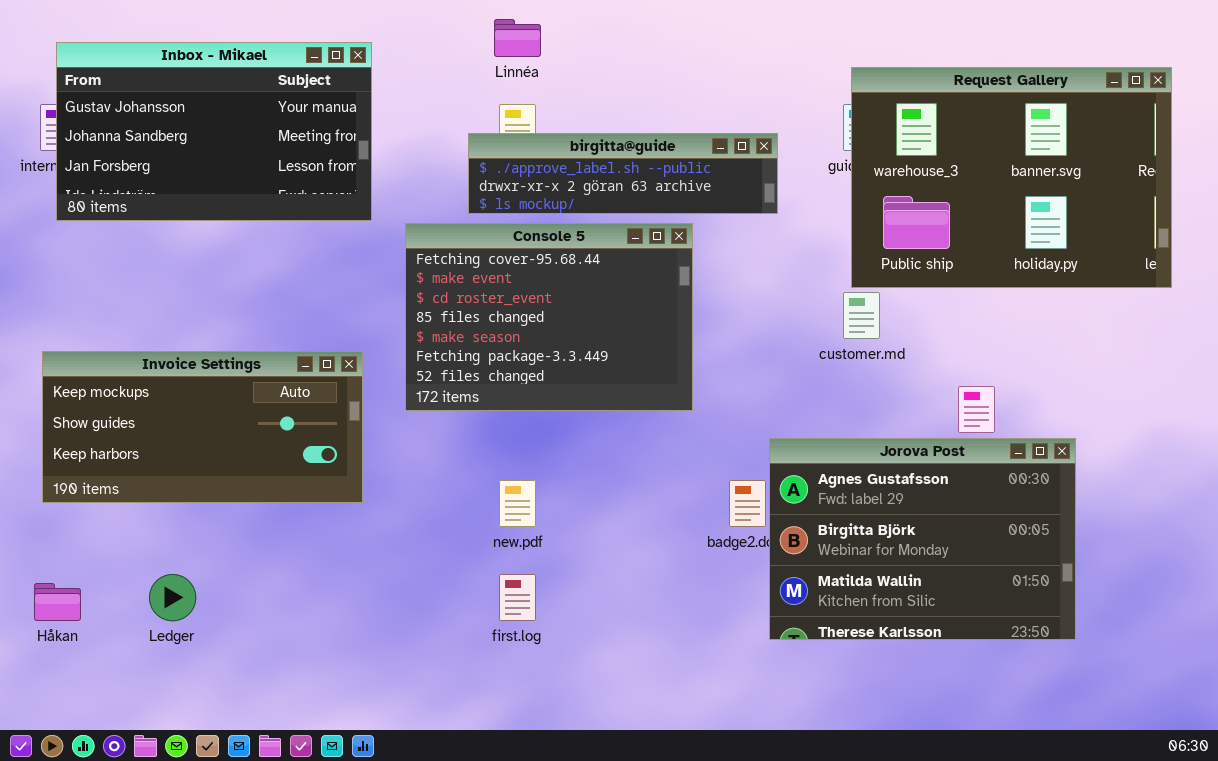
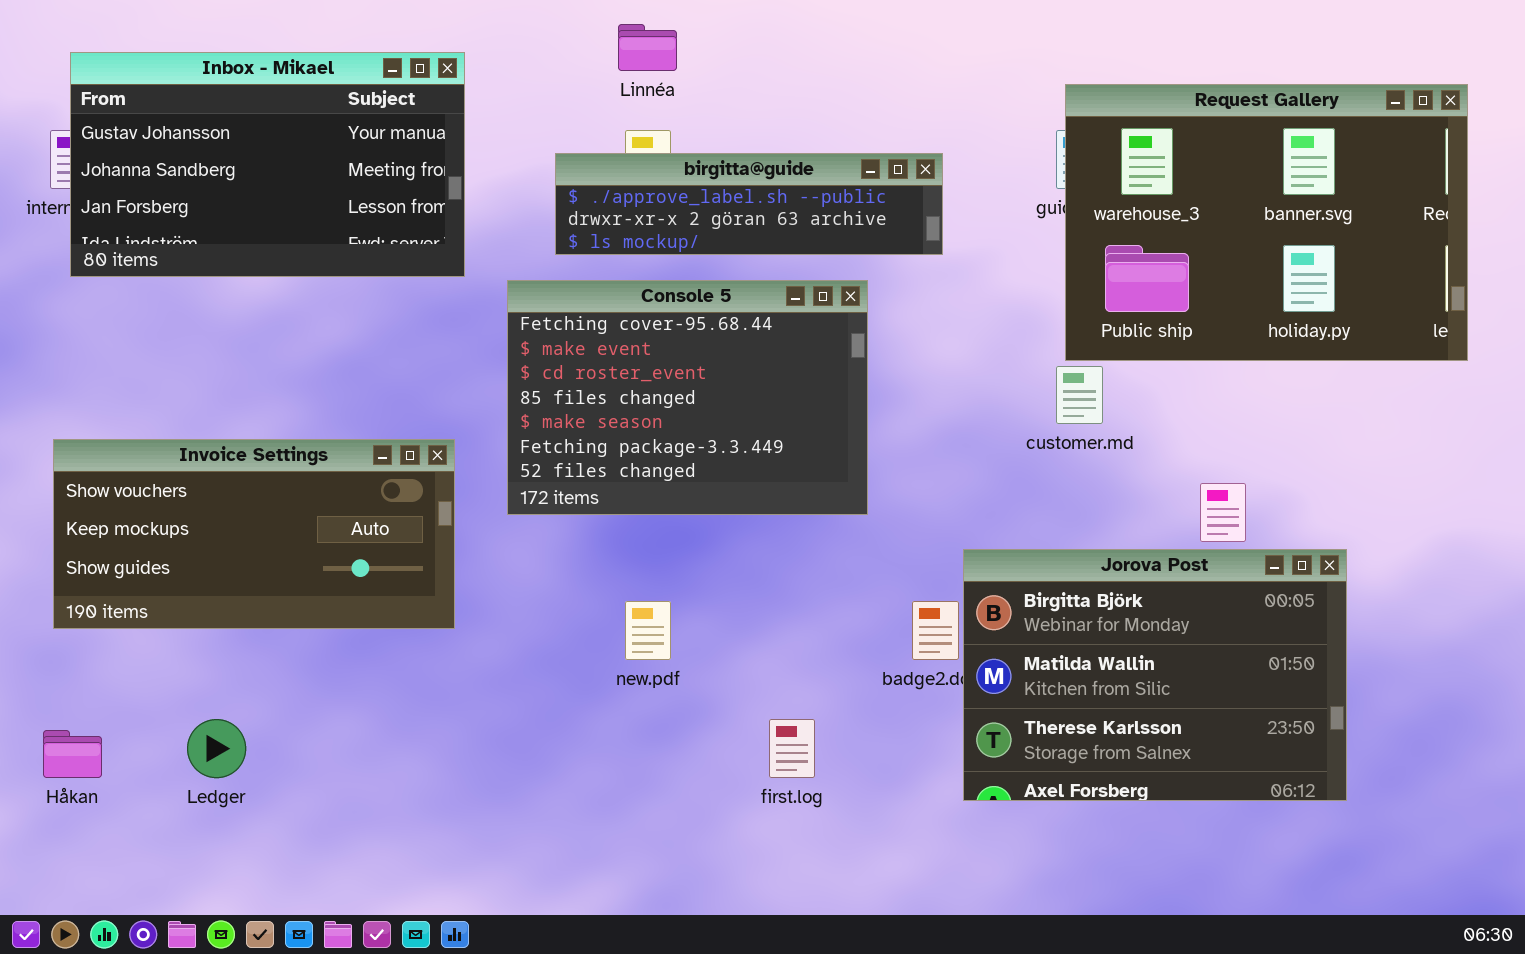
birgitta@guide: [468,133,778,214] -> [555,153,943,255], moved
Invoice Settings: [42,351,363,503] -> [53,439,455,629], scrolled up 1 row
Jorova Post: [769,438,1076,640] -> [963,549,1347,801], scrolled down 1 row
first.log: [499,574,536,621] -> [769,719,815,778], moved

